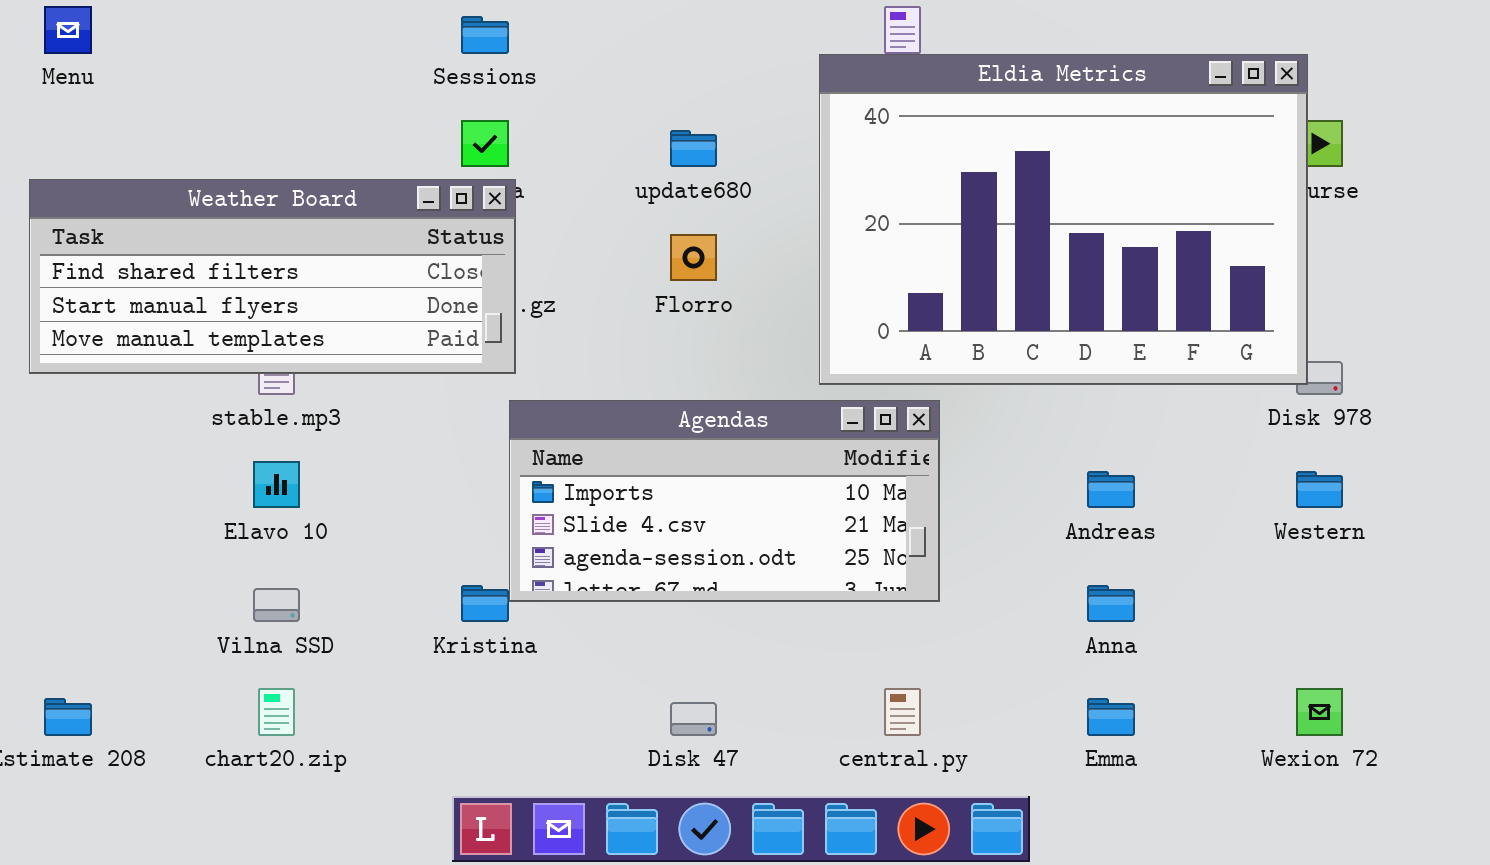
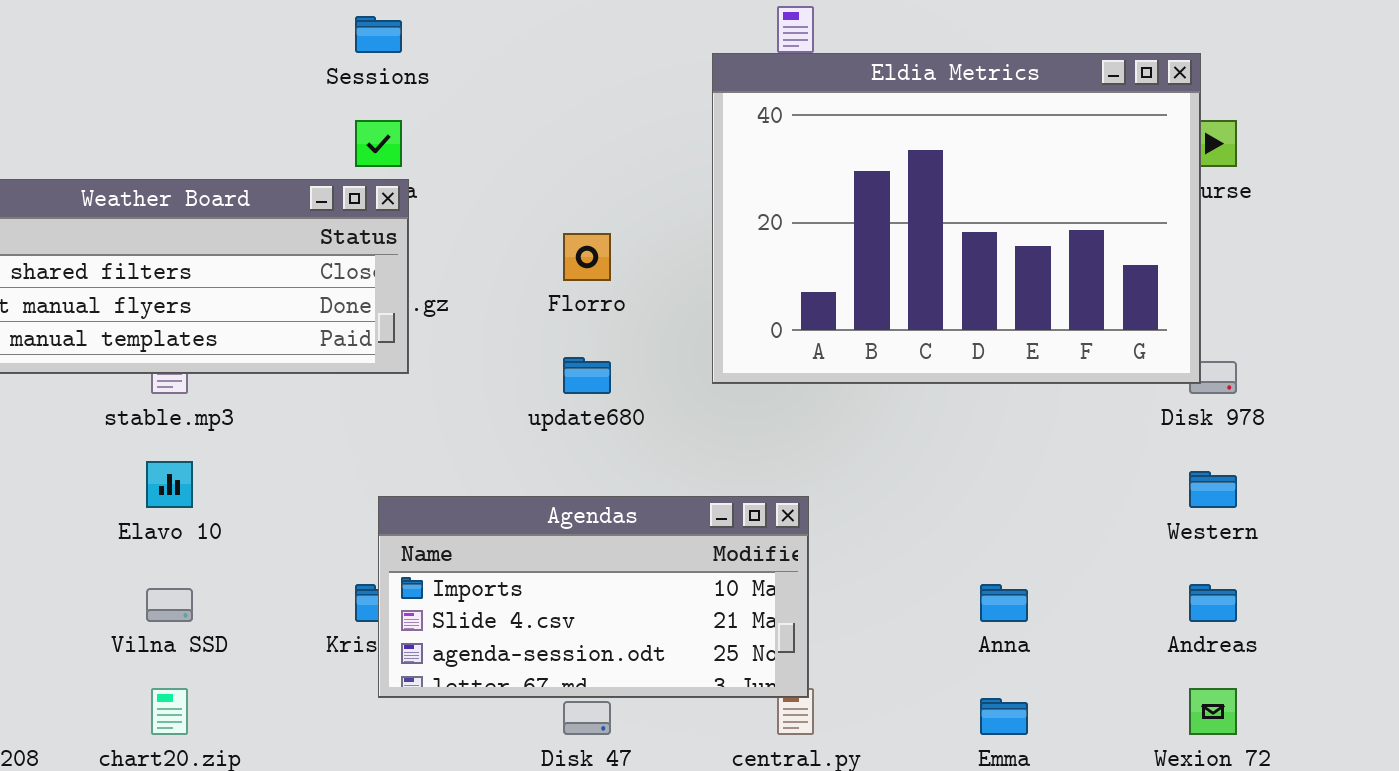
update680: [670,130,717,167] -> [563,357,611,394], moved
Agendas: [509,400,940,602] -> [378,496,809,698], moved
Andreas: [1087,471,1135,508] -> [1189,584,1237,622], moved

